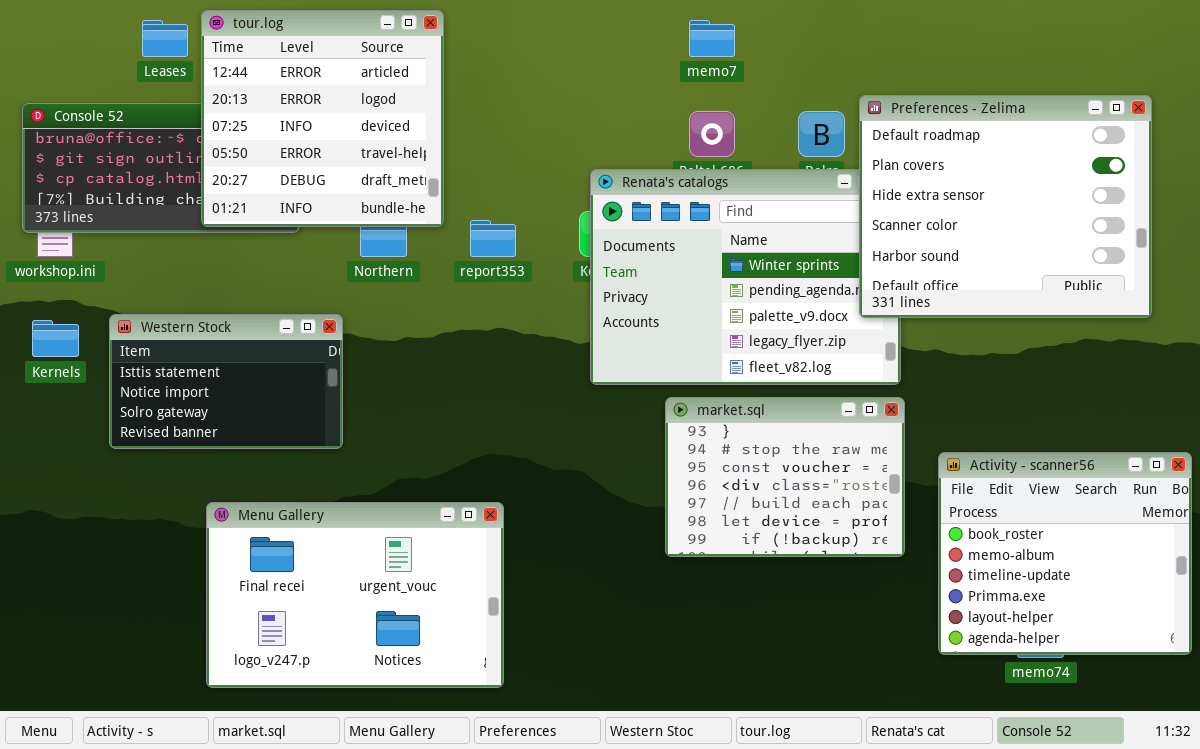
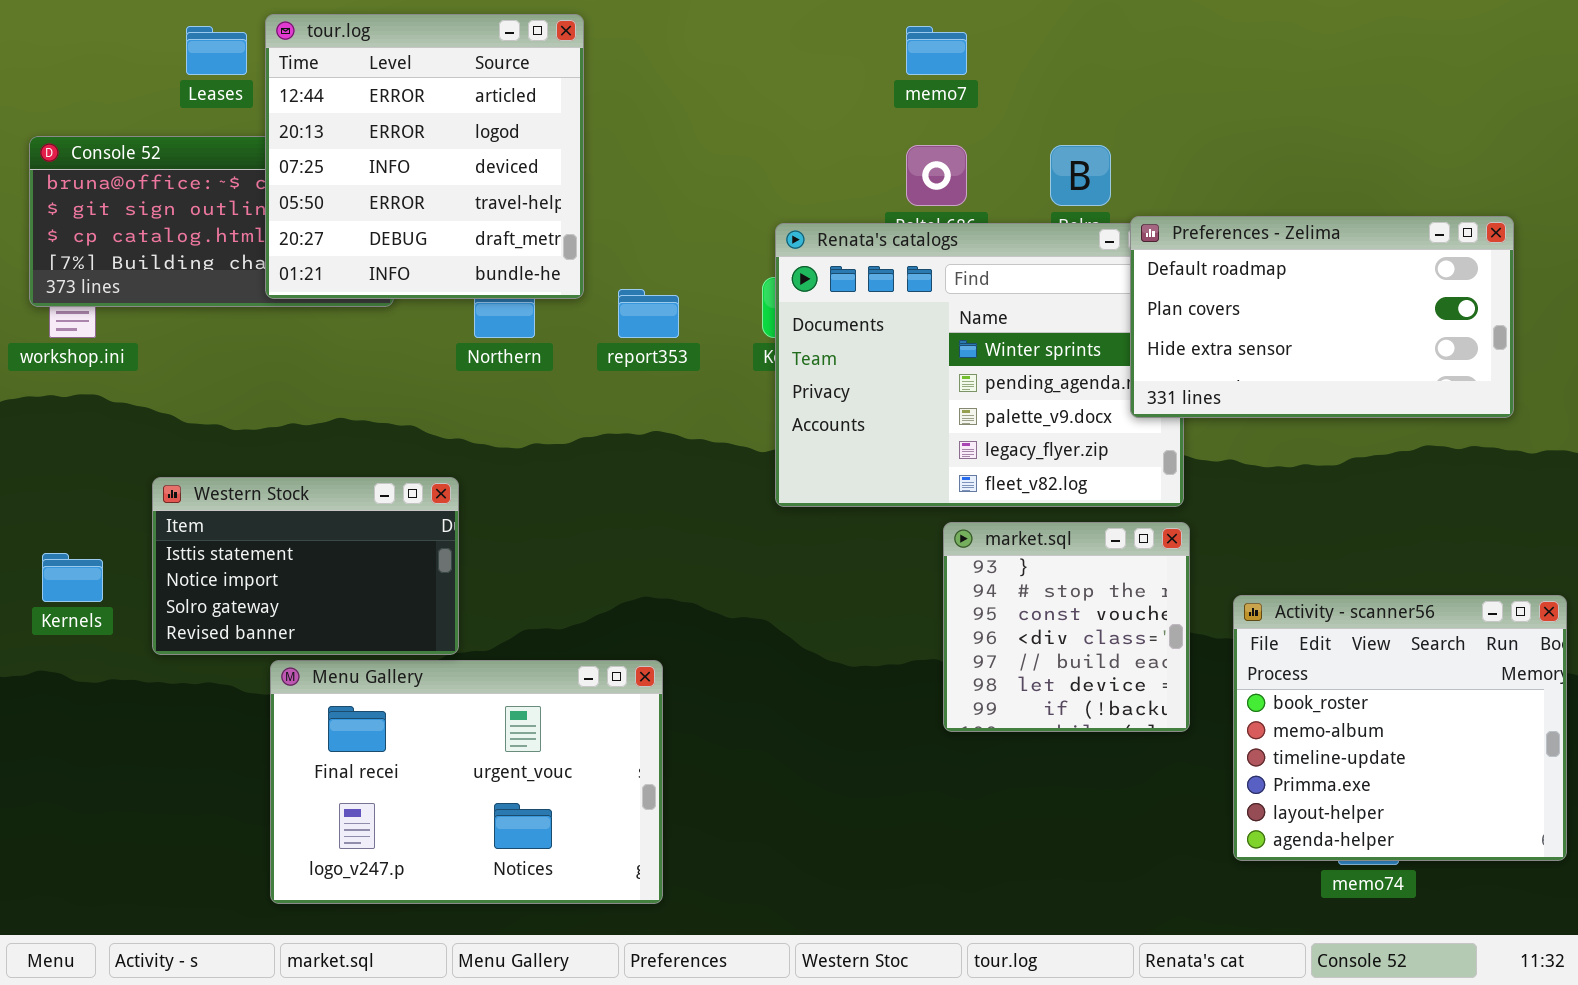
Preferences - Zelima: [859,95,1152,318] -> [1130,216,1514,418], resized
Western Stock: [109,314,343,449] -> [152,477,459,655], moved
Kernels: [32,320,79,357] -> [42,553,103,602], moved
market.sql: [665,397,905,557] -> [943,522,1190,732], resized

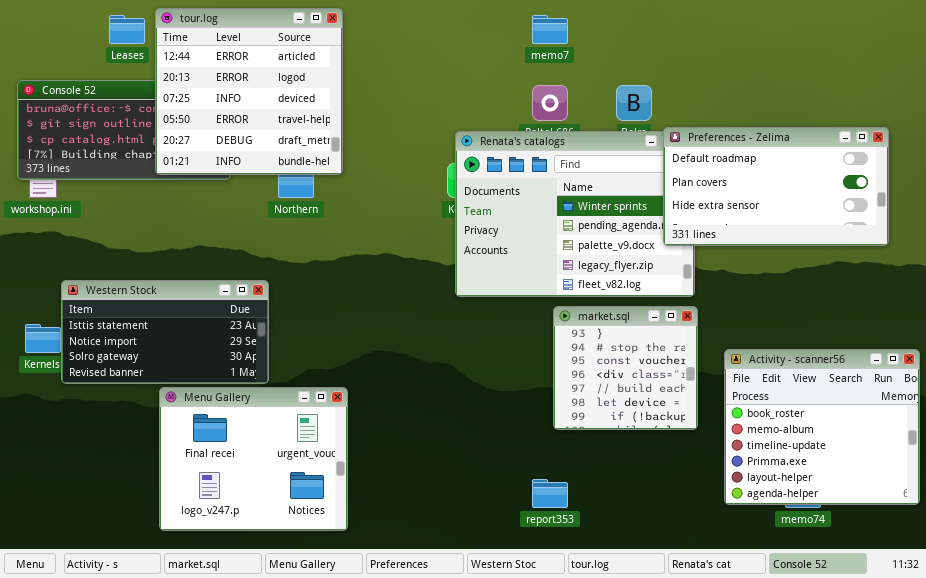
report353: [618,289,679,338] -> [532,479,568,508], moved
Western Stock: [152,477,459,655] -> [61,280,269,384], resized
Menu Gallery: [270,660,663,904] -> [159,387,348,531], resized

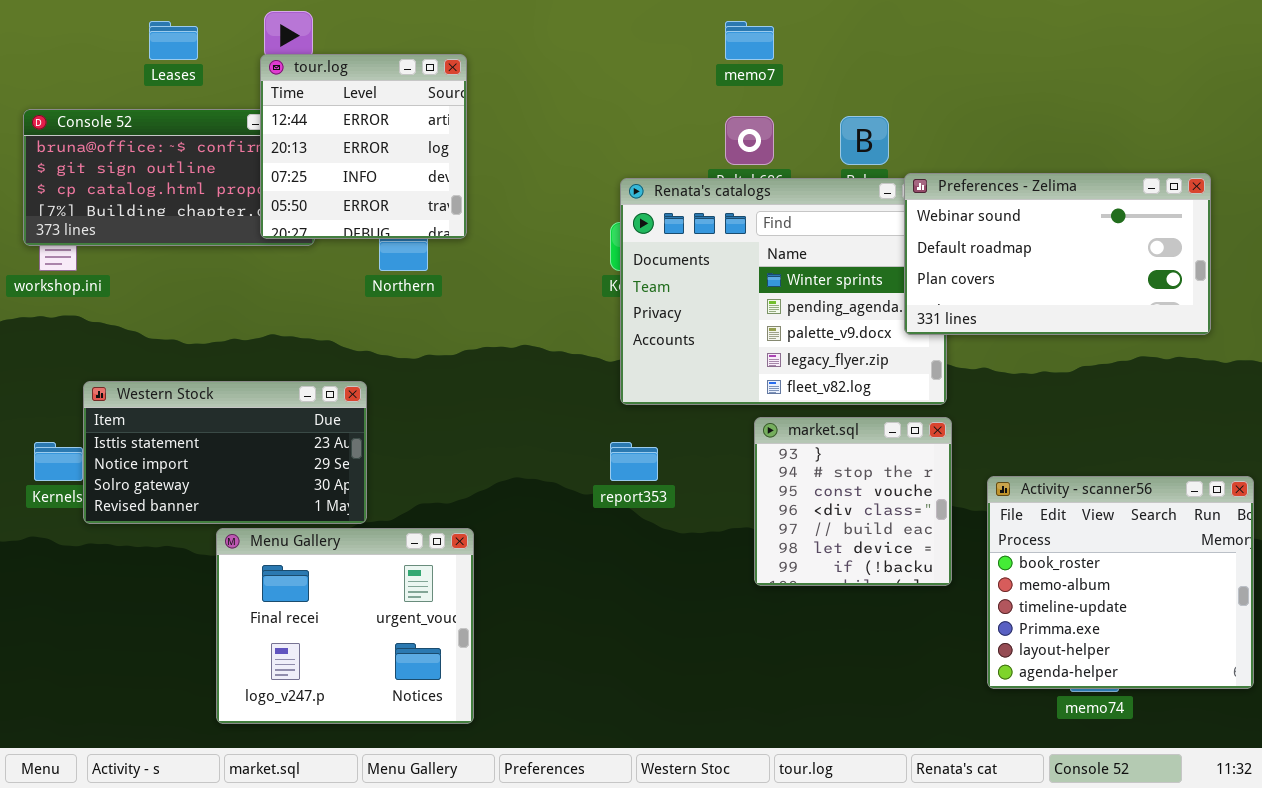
tour.log: [155,8,343,175] -> [260,54,467,239], resized
Preferences - Zelima: [663,127,889,246] -> [904,173,1211,335], scrolled up 1 row
report353: [532,479,568,508] -> [610,442,658,481], moved

